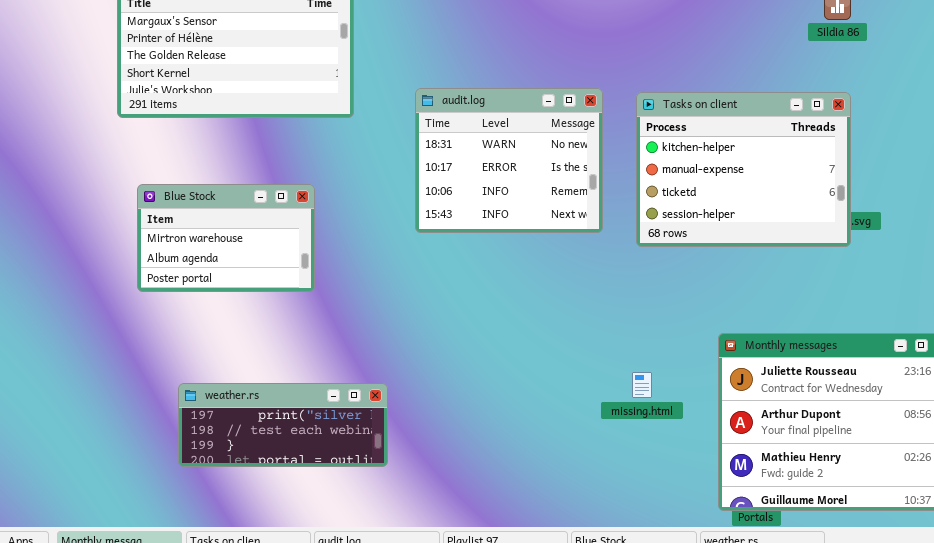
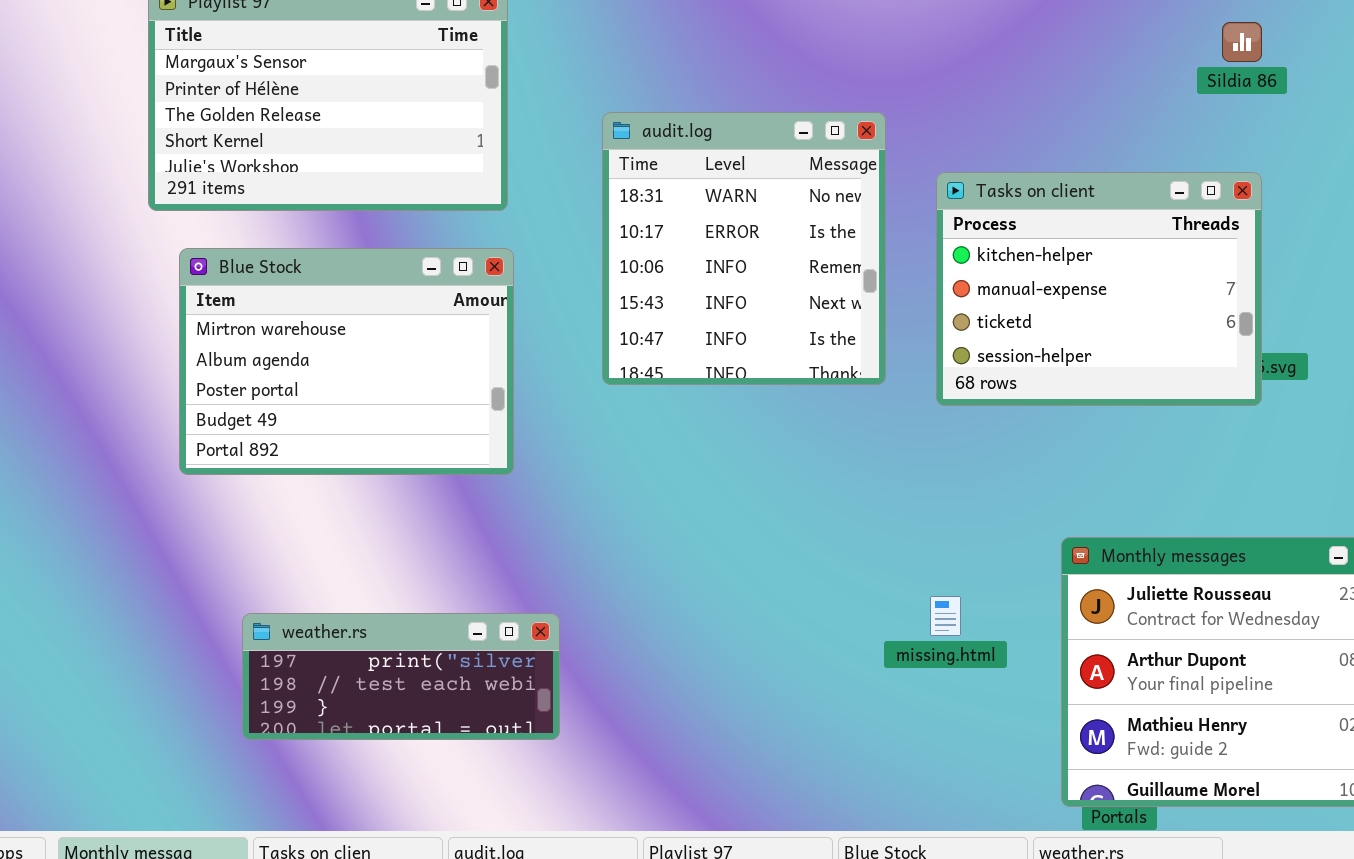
audit.log: [415,88,603,233] -> [602,112,886,385], resized
Blue Stock: [137,184,315,292] -> [179,248,514,475], resized

